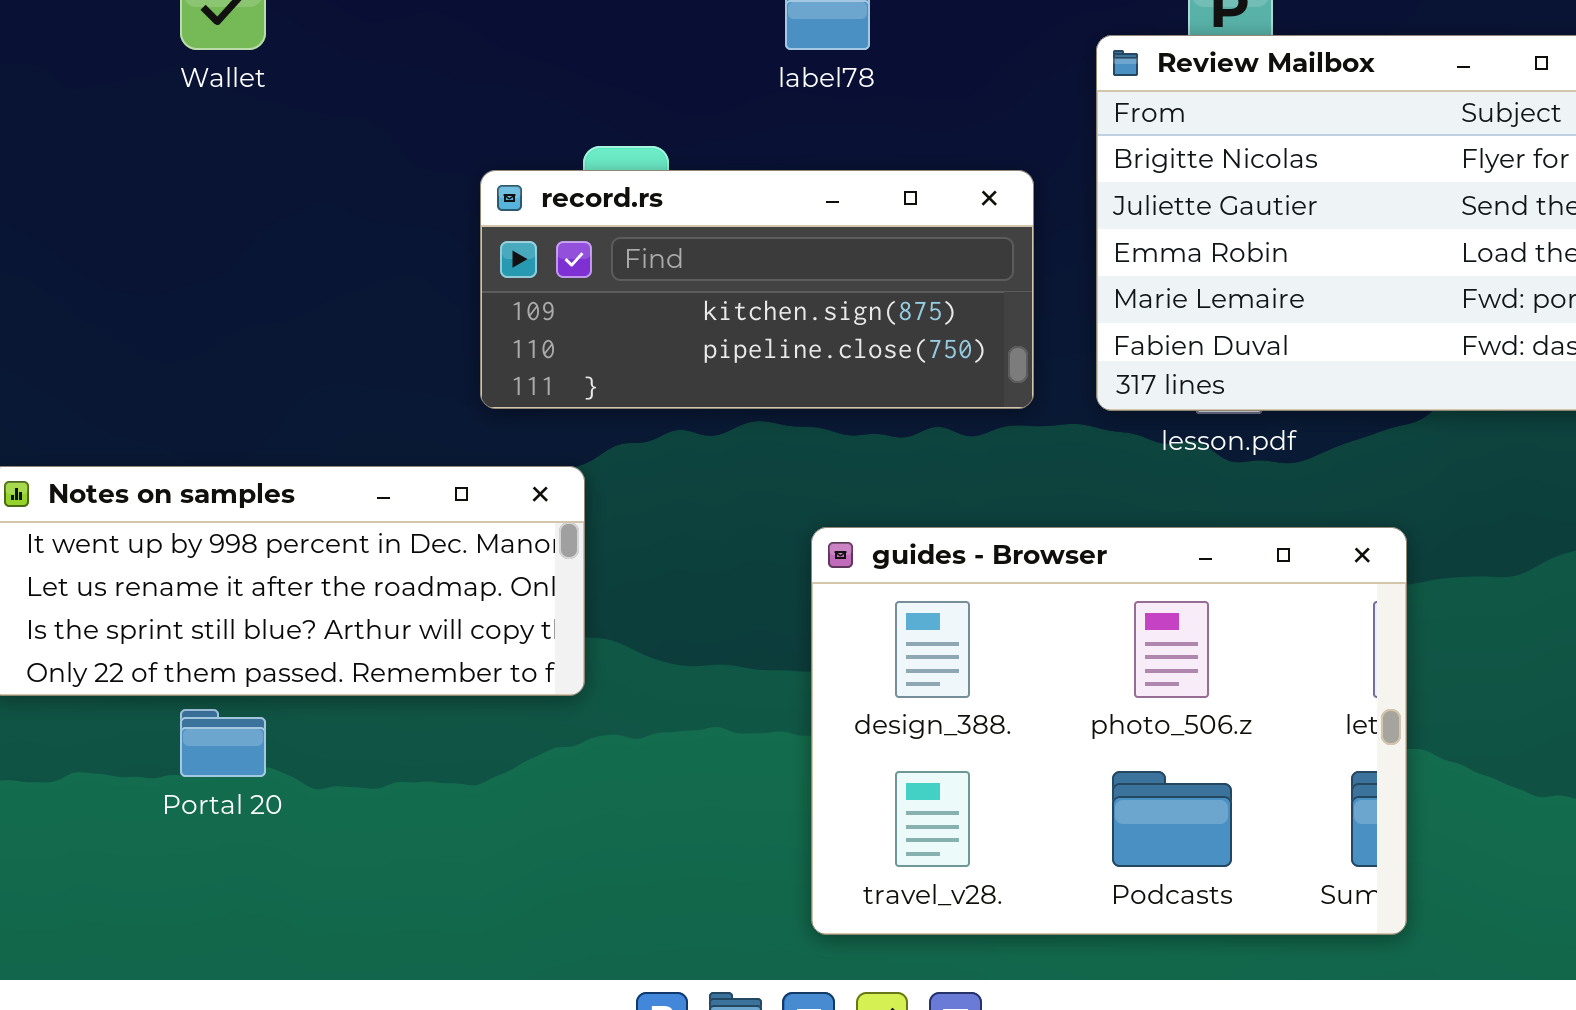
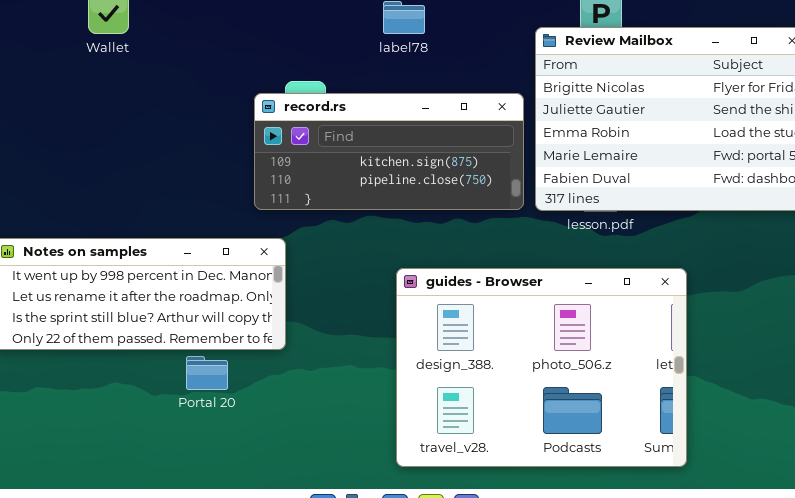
record.rs: [480,170,1034,409] -> [254,93,524,210], moved
Portal 20: [180,709,266,777] -> [186,356,228,390], moved

